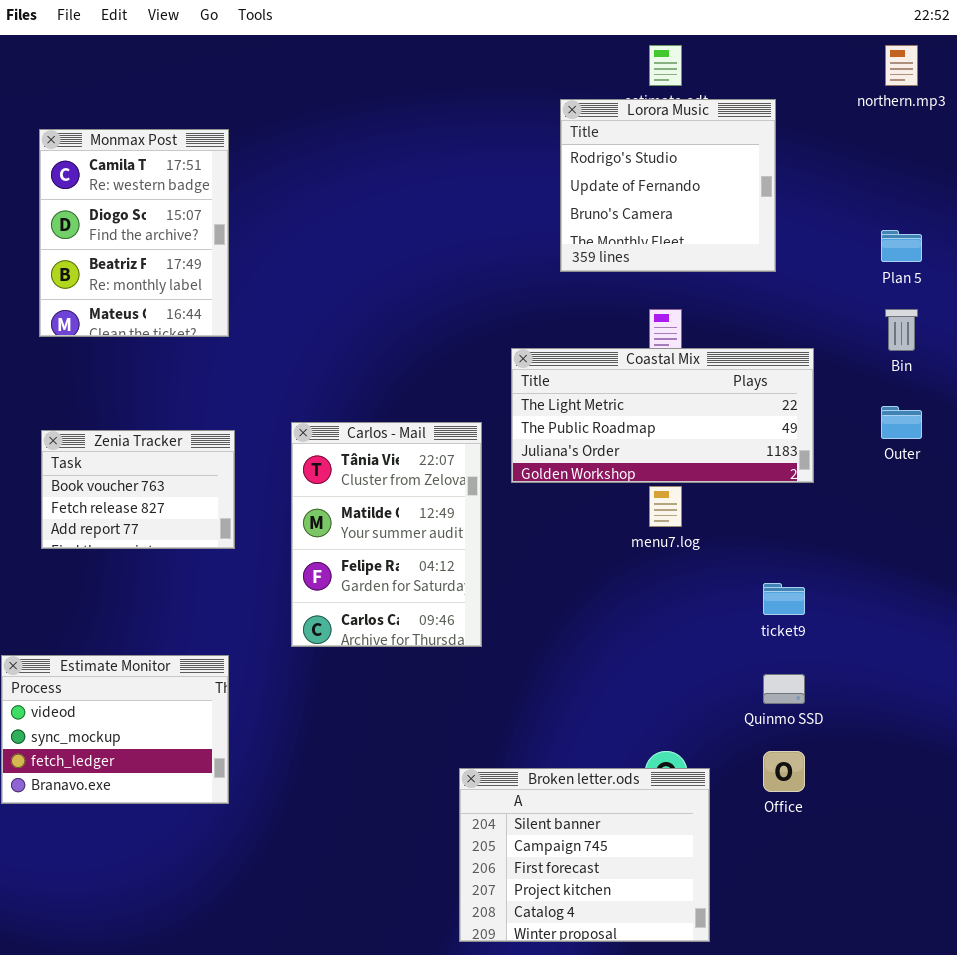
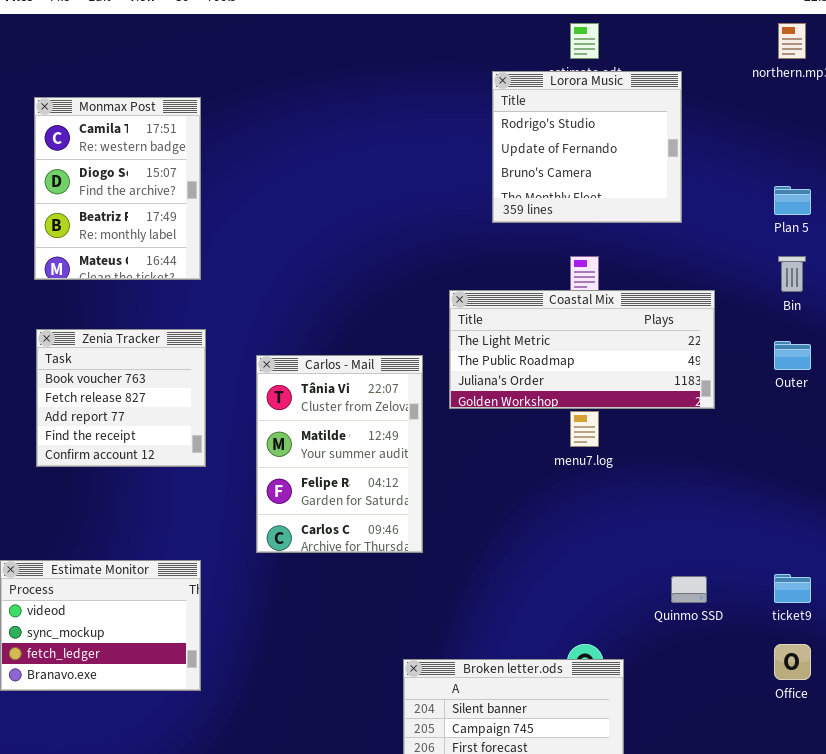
Zenia Tracker: [41,430,235,549] -> [36,329,206,467], resized
ticket9: [763,583,805,615] -> [774,574,811,603], moved
Office: [763,751,805,792] -> [774,644,811,680], moved

